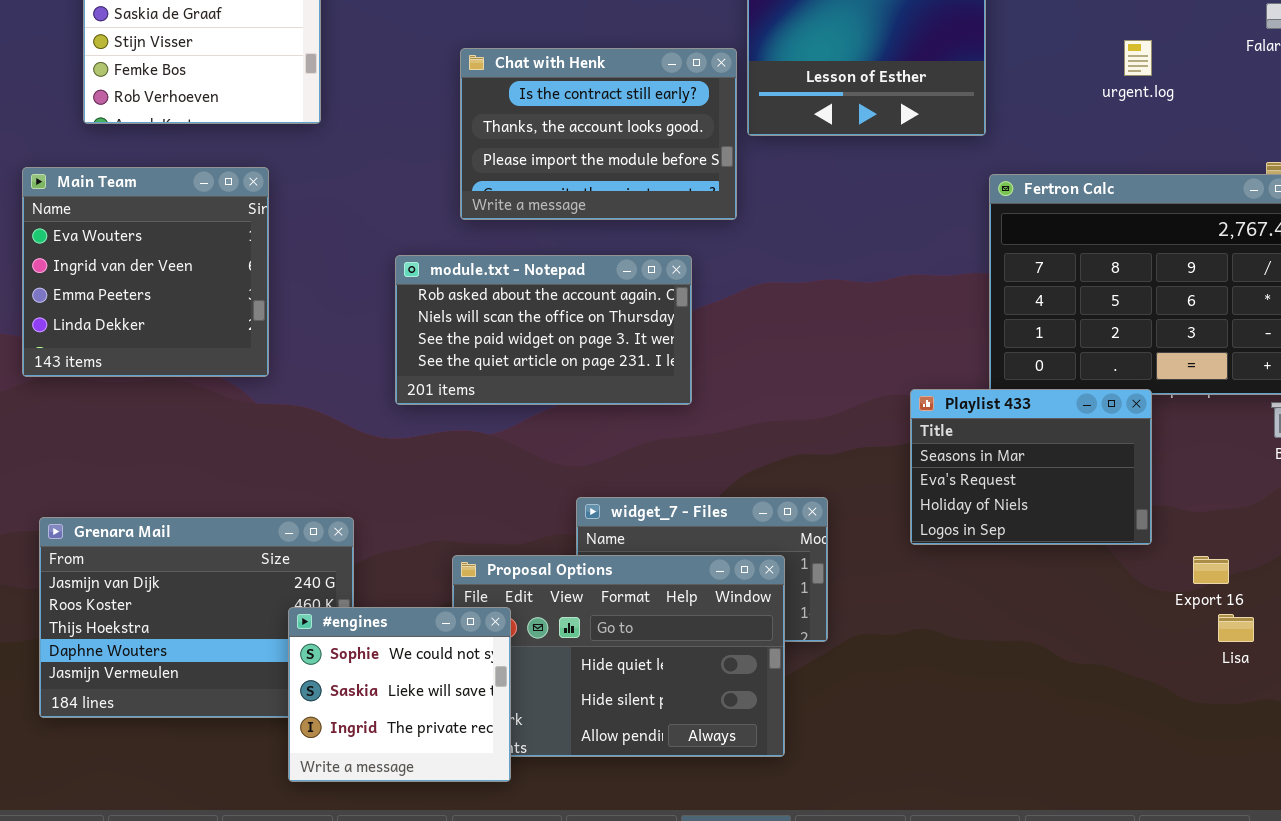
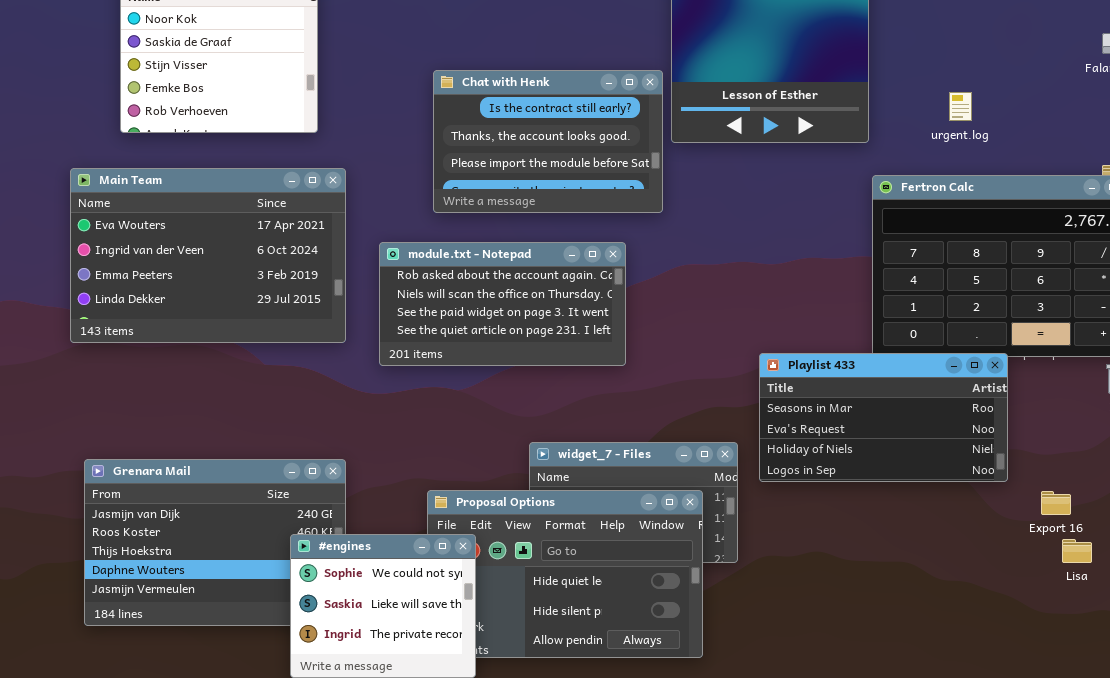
urgent.log: [1124,40,1152,76] -> [949,92,972,121], moved
Main Team: [22,167,269,377] -> [70,168,346,343], resized
Playlist 433: [910,389,1152,545] -> [759,353,1008,482], resized

